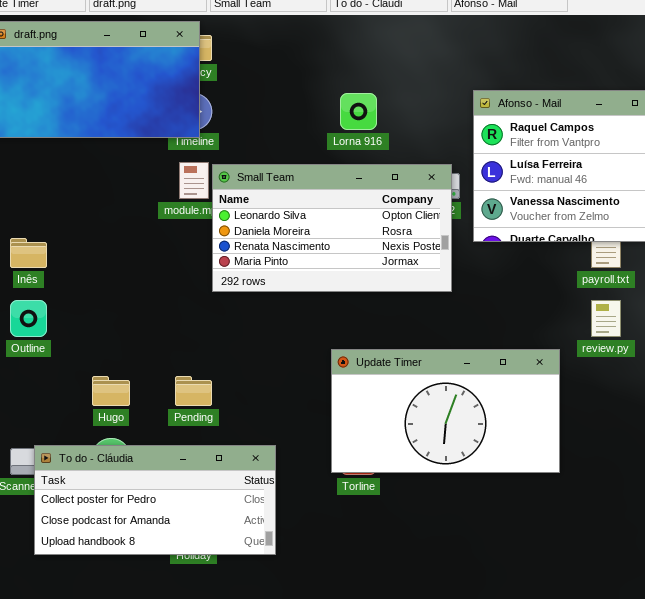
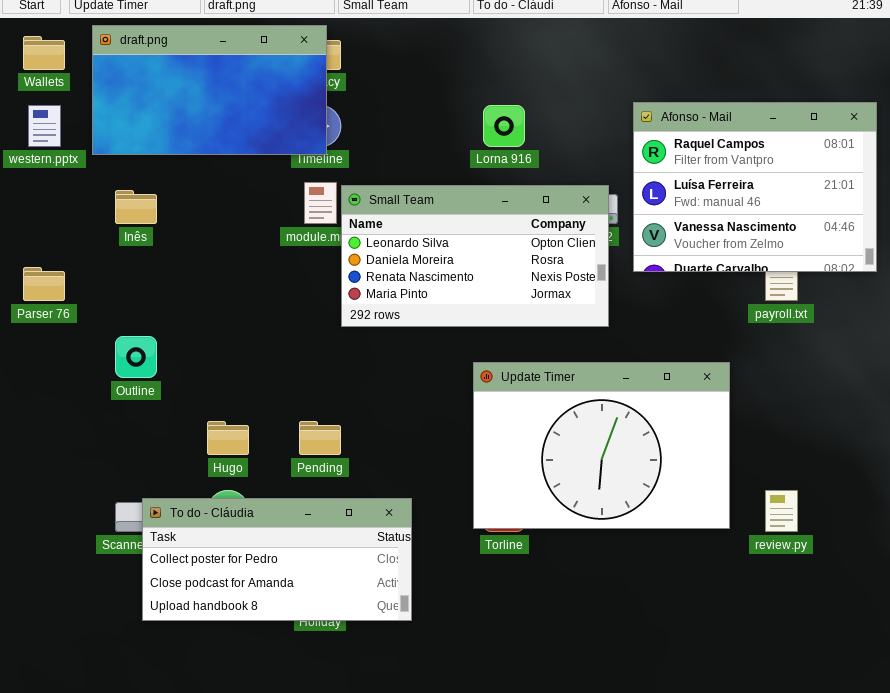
Inês: [10,238,47,268] -> [115,190,157,224], moved
review.py: [591,300,621,337] -> [765,490,798,532], moved
Update Timer: [331,349,560,473] -> [473,362,730,529], resized

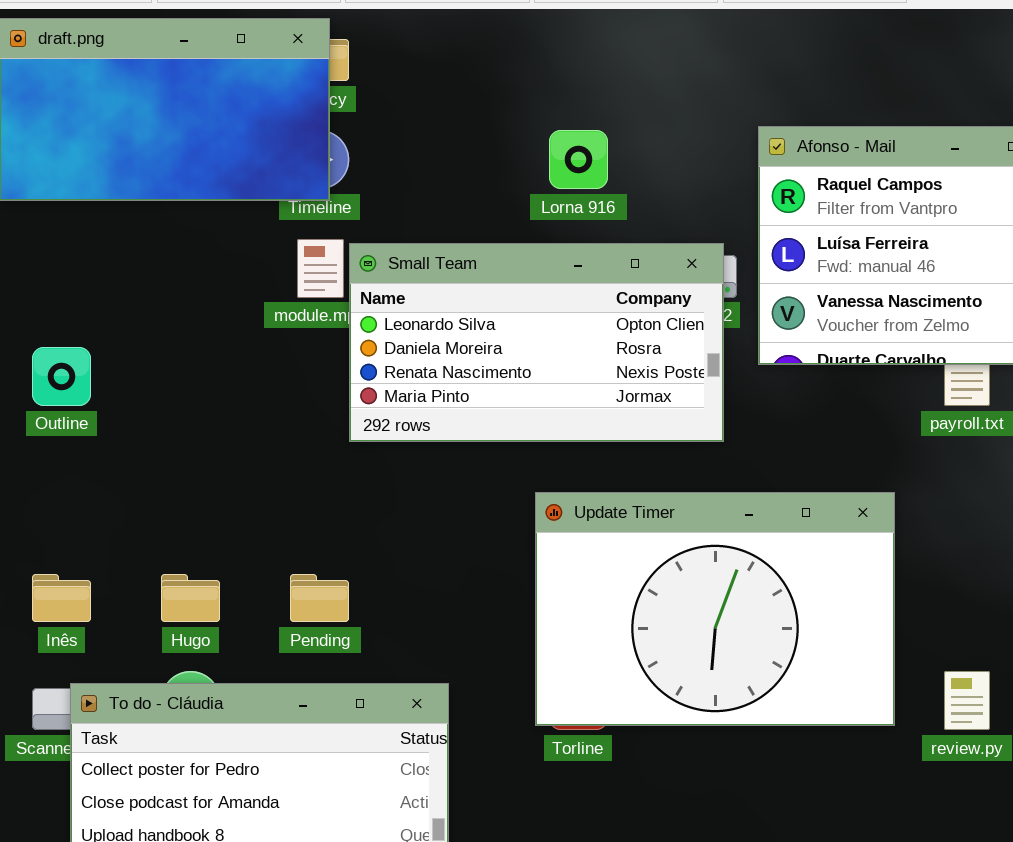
Inês: [115,190,157,224] -> [32,574,91,622], moved
Outline: [115,336,157,378] -> [32,347,91,406], moved

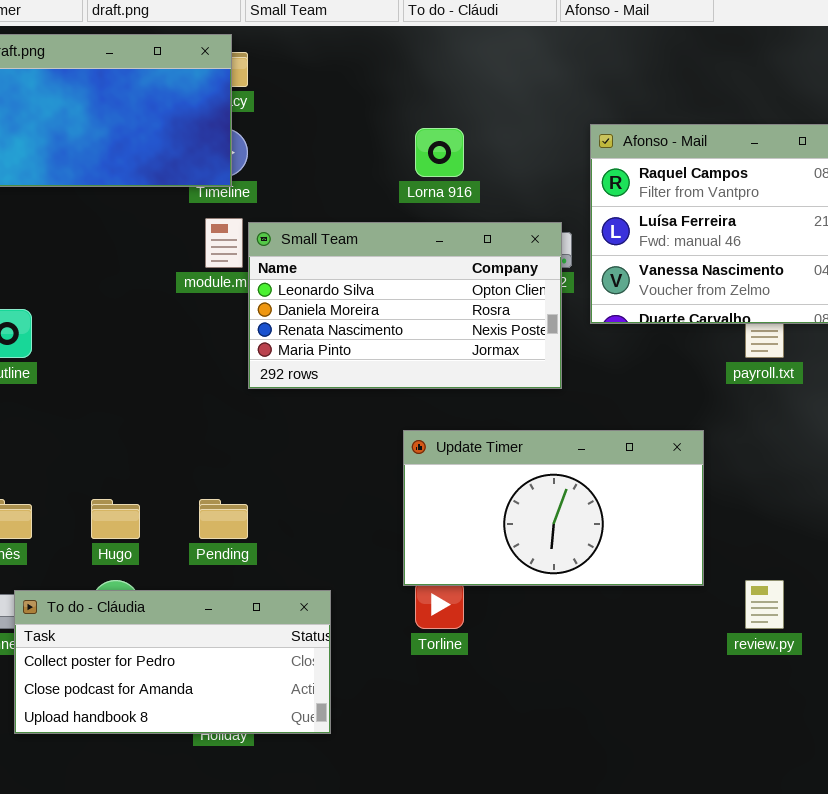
Update Timer: [535,492,895,726] -> [403,430,704,586], resized

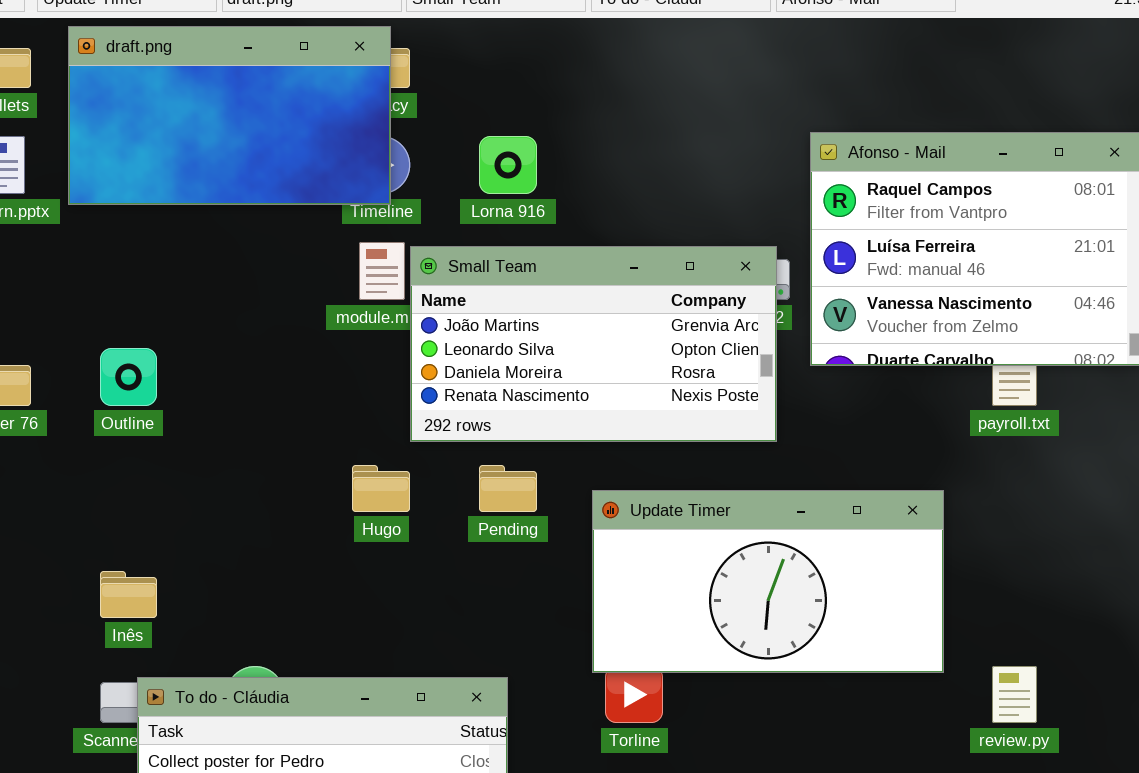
Lorna 916: [415,128,464,177] -> [479,136,537,194], moved
Small Team: [248,222,562,389] -> [410,246,777,442], scrolled up 1 row
Hugo: [91,499,140,539] -> [352,465,410,512], moved
Pending: [199,499,248,539] -> [479,465,537,512], moved

